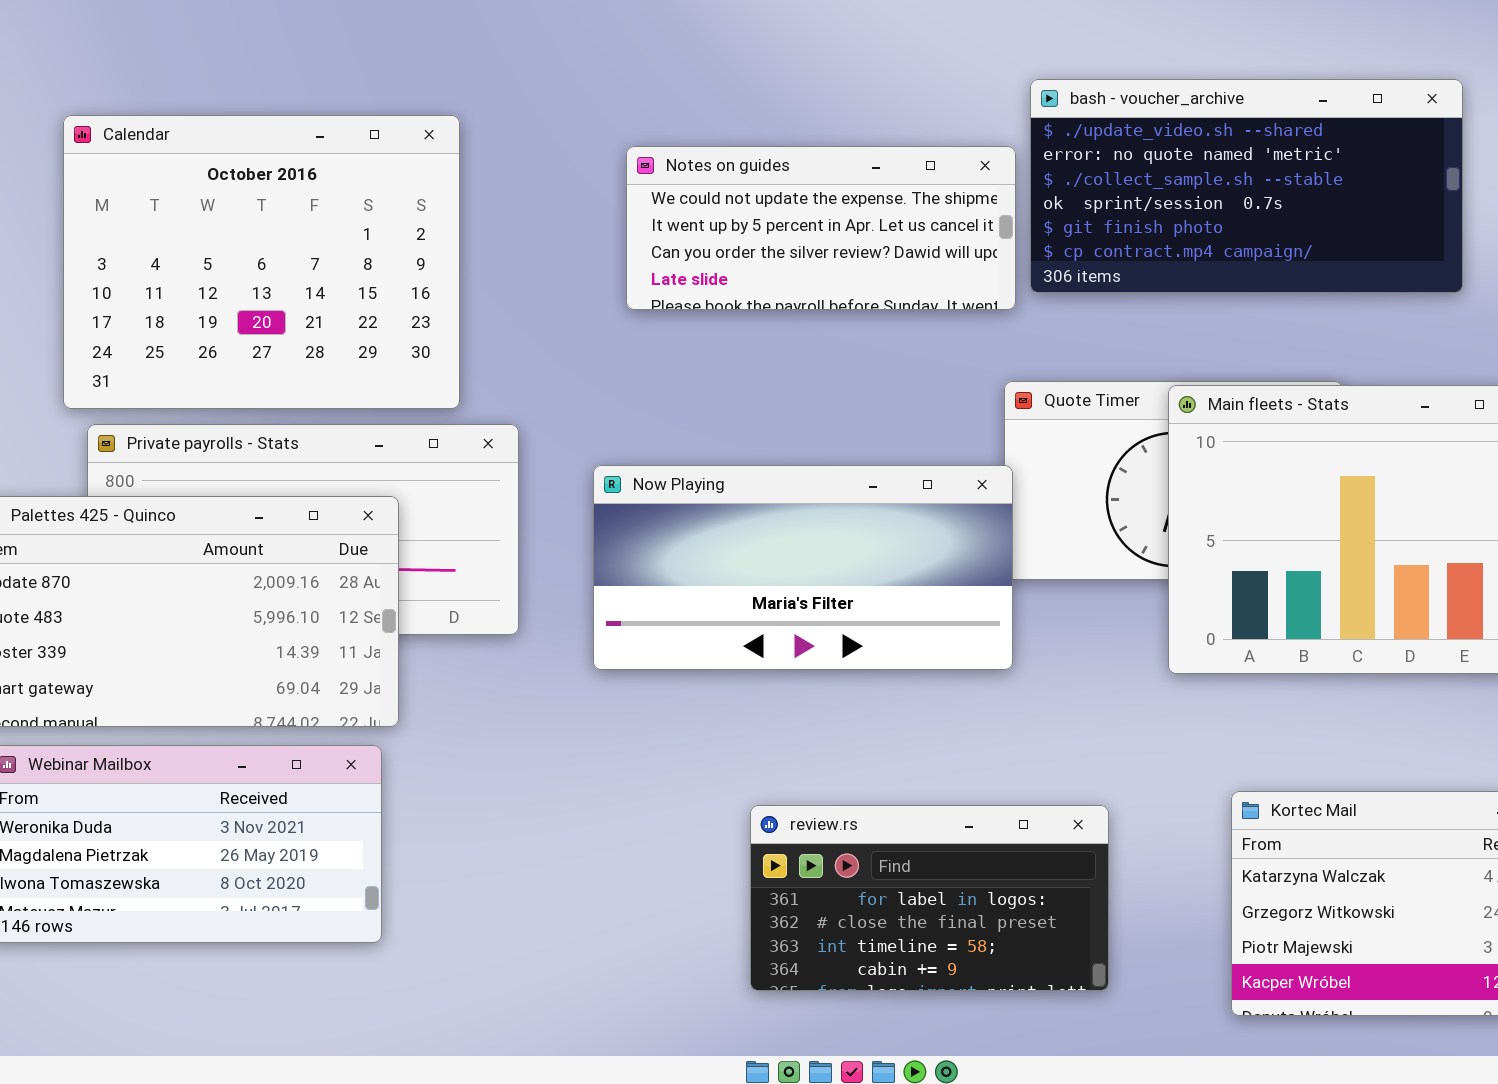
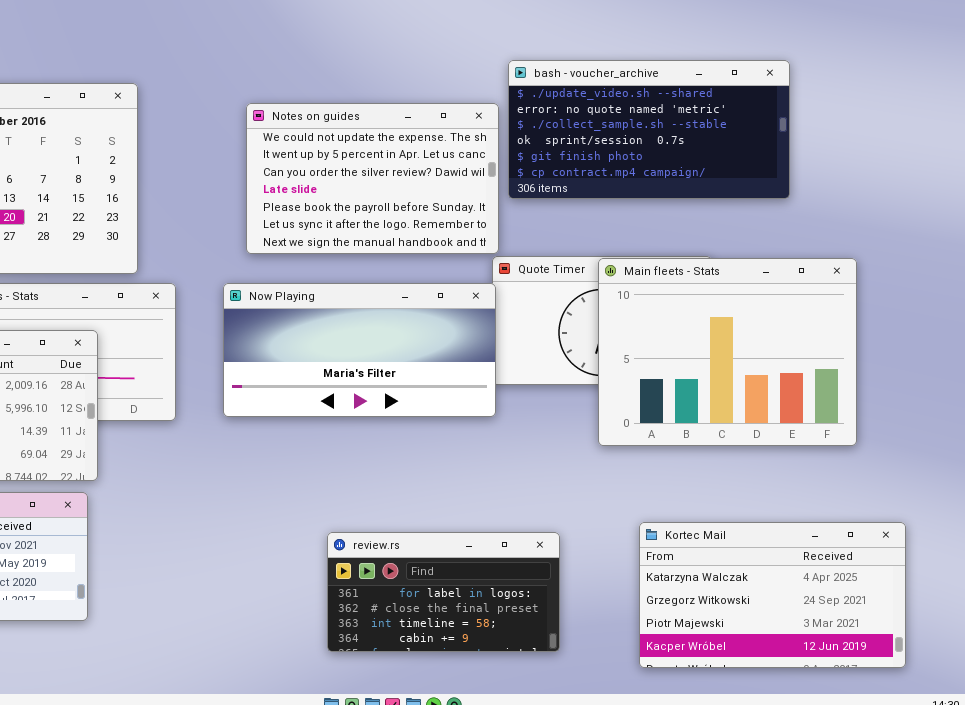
Notes on guides: [626,146,1016,310] -> [246,103,499,254], resized
Now Playing: [593,465,1013,670] -> [223,283,496,417], moved

